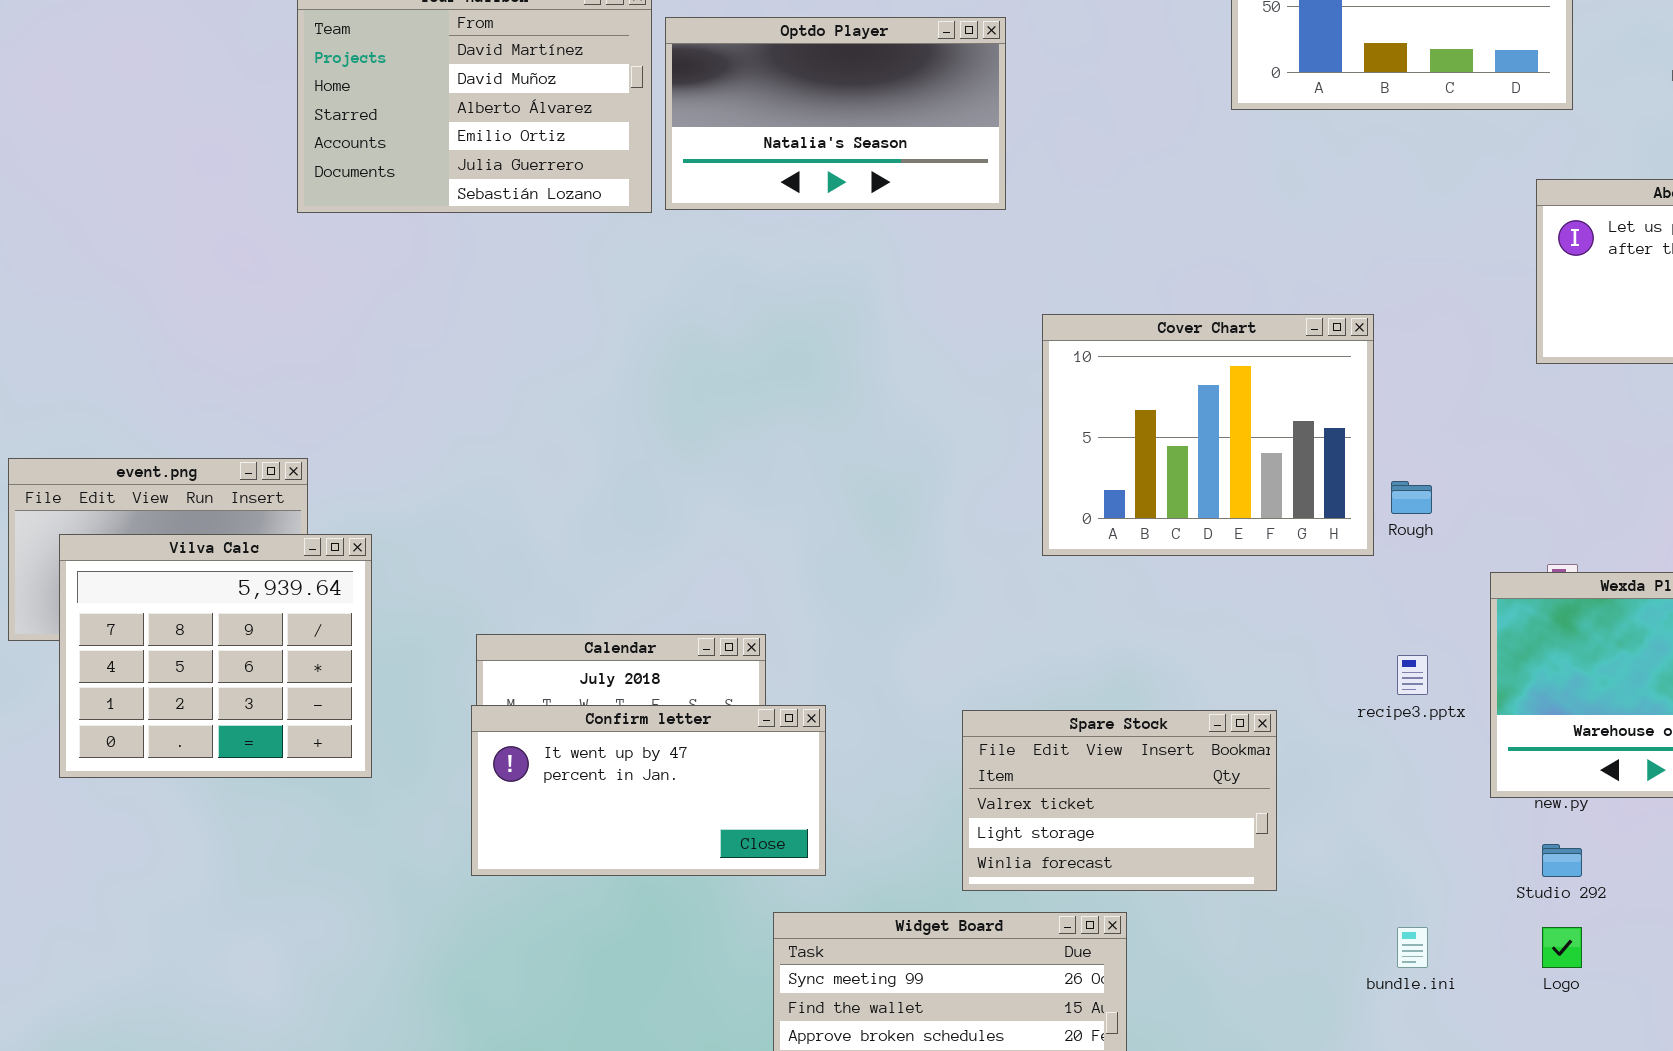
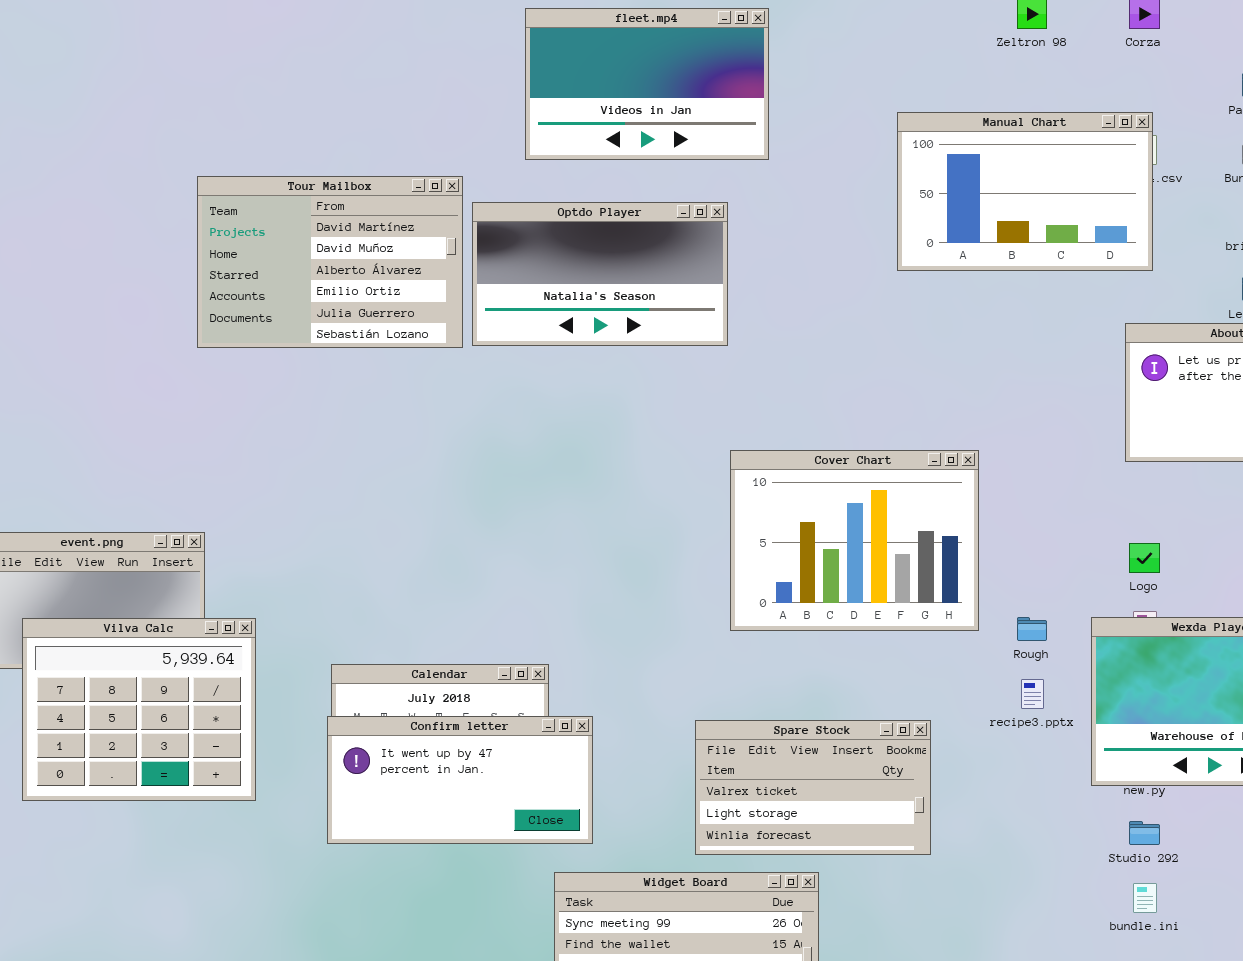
Cover Chart: [1042,314,1374,556] -> [730,450,979,631], moved
Rough: [1391,481,1432,514] -> [1017,617,1047,641], moved
Vilva Calc: [59,534,372,778] -> [22,618,256,801], moved
bundle.ini: [1397,927,1428,968] -> [1133,883,1157,913], moved
Logo: [1542,927,1582,968] -> [1129,543,1160,573], moved

